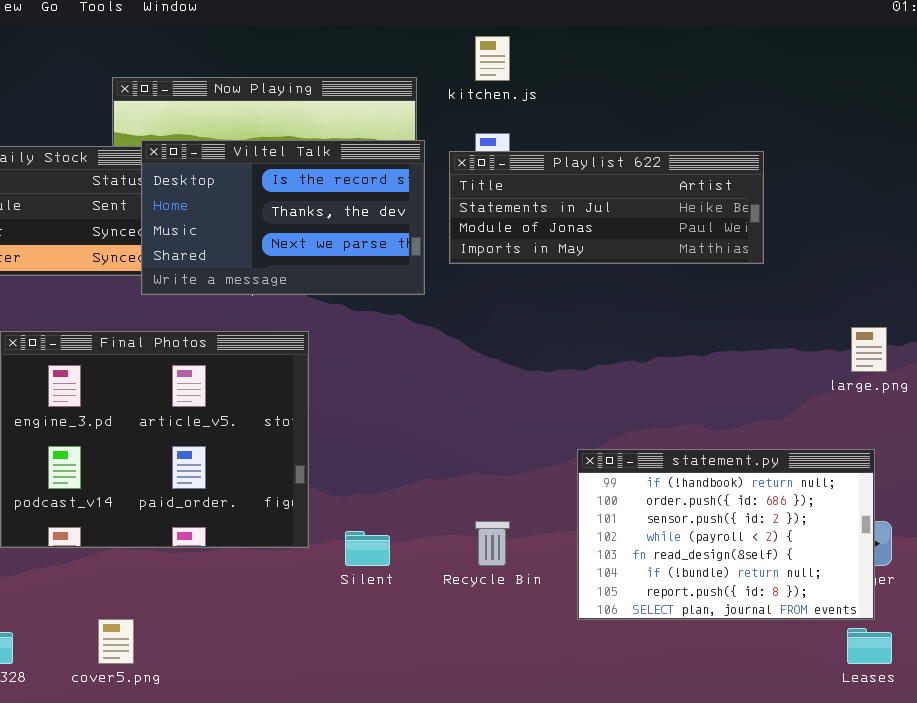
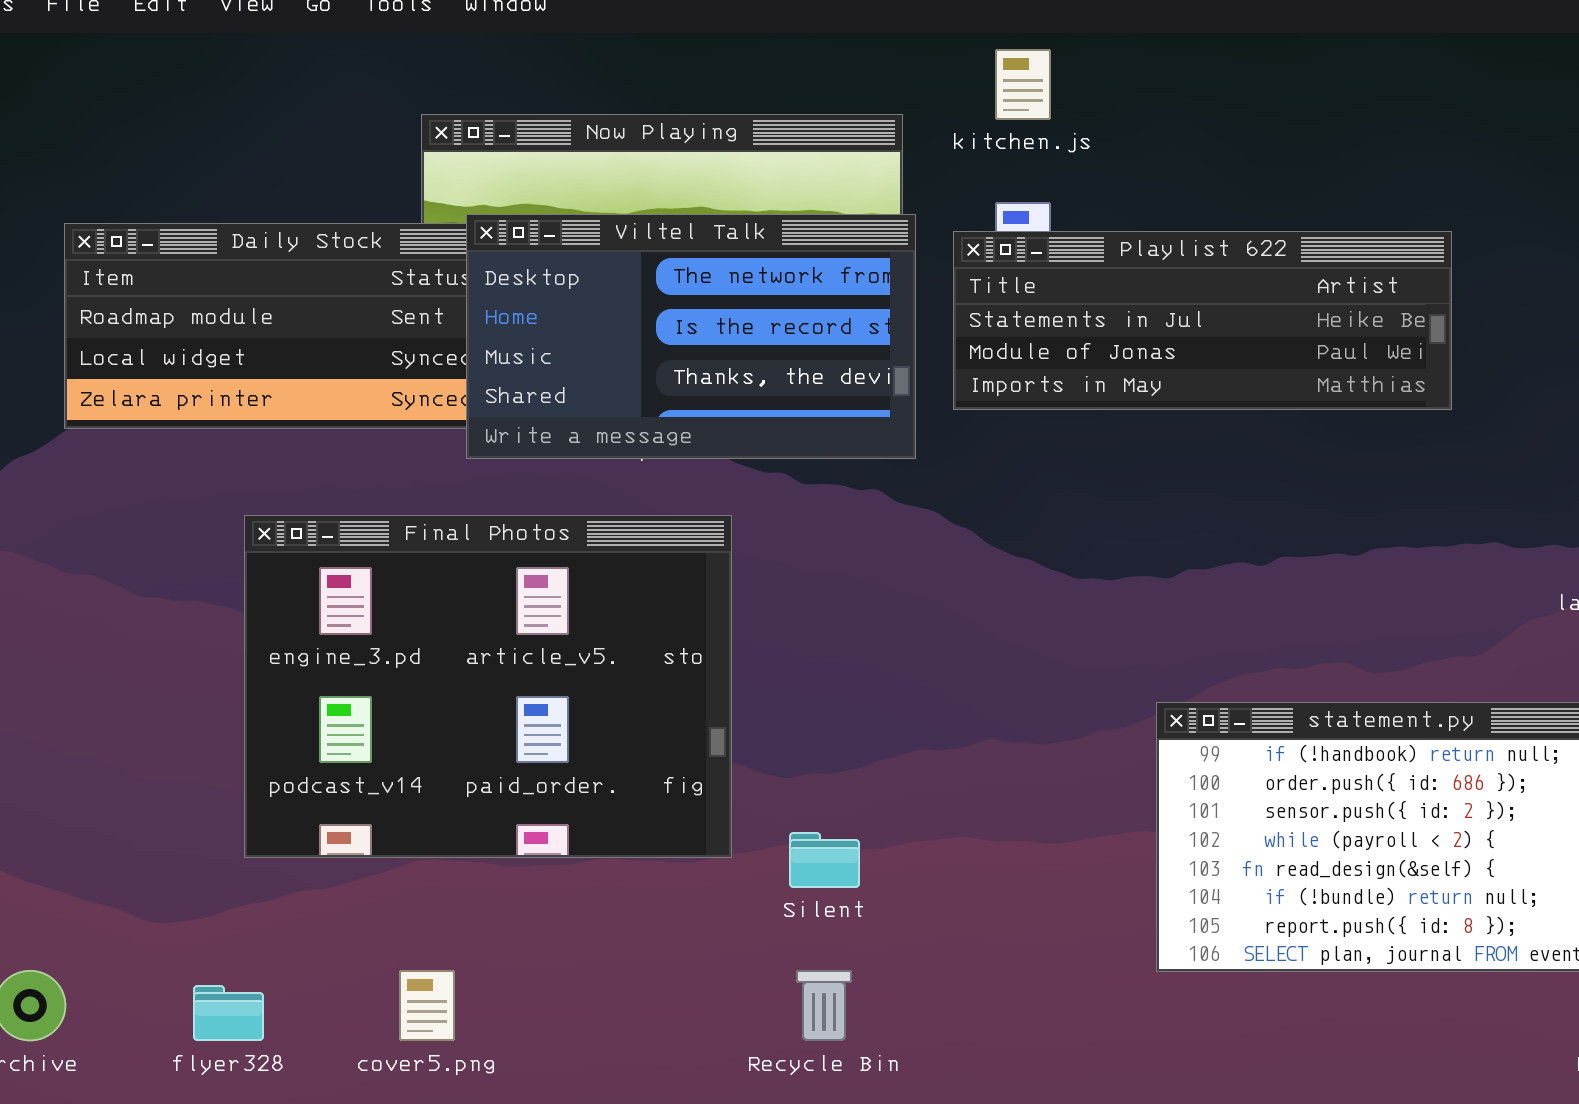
Viltel Talk: [141,140,425,295] -> [466,214,916,459], scrolled up 1 row
Recycle Bin: [475,521,510,566] -> [796,970,852,1041], moved

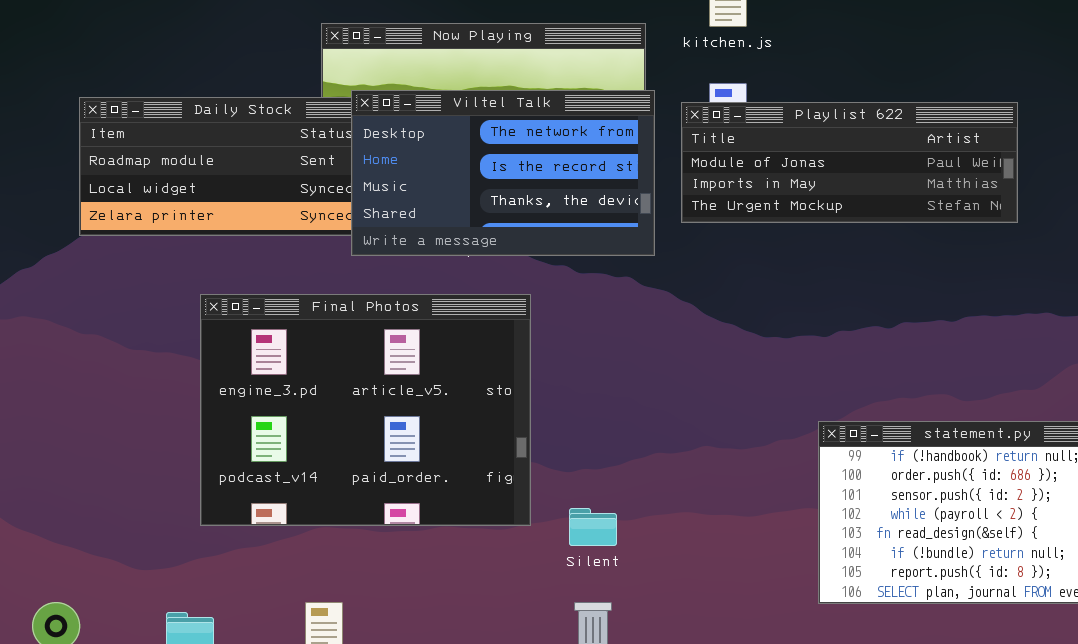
Playlist 622: [953,231,1452,410] -> [681,102,1018,223], scrolled down 1 row

